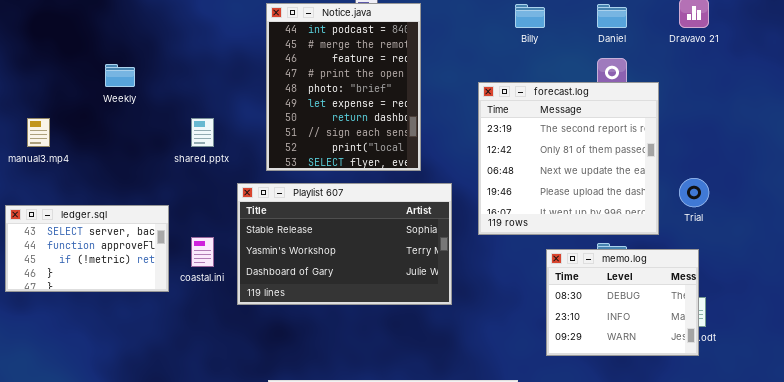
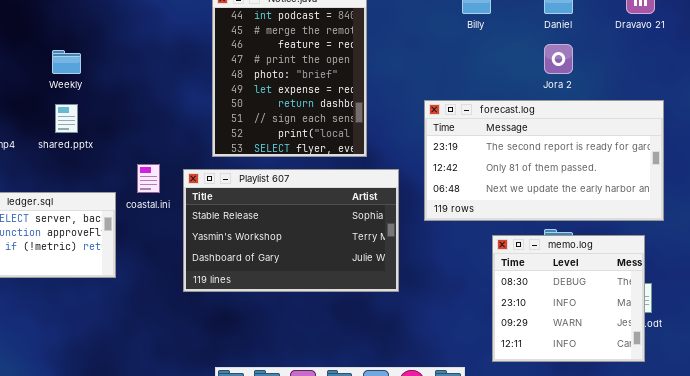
forecast.log: [478,82,659,235] -> [424,100,664,221], resized
shared.pptx: [191,118,214,147] -> [55,104,78,133], moved
coastal.ini: [191,237,214,267] -> [137,164,160,193], moved
memo.log: [546,249,699,356] -> [492,235,645,362], resized

